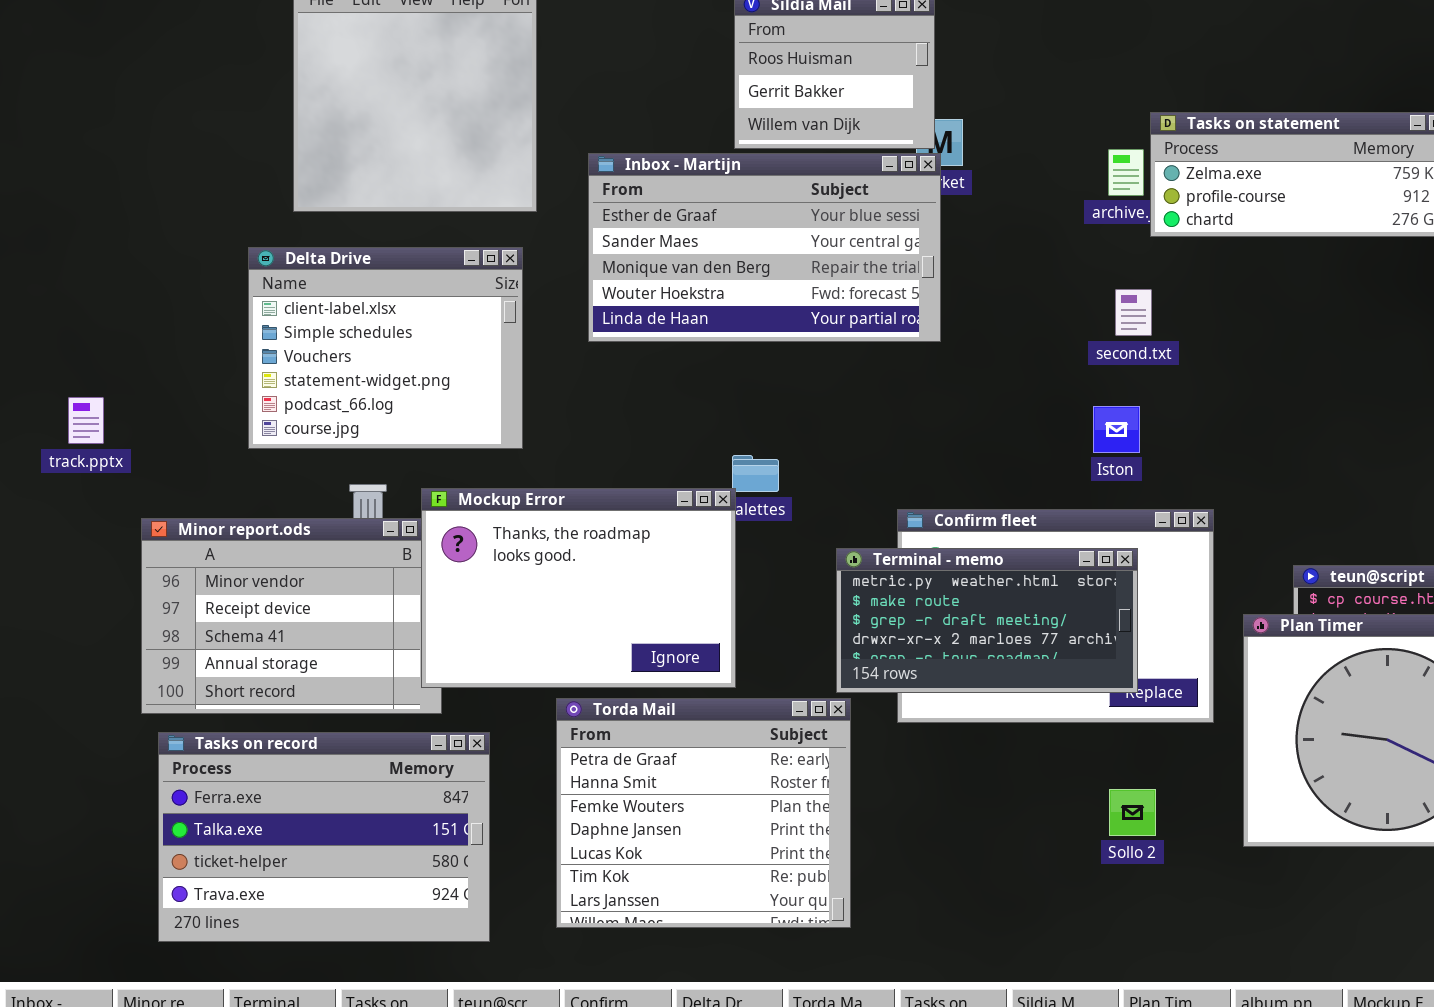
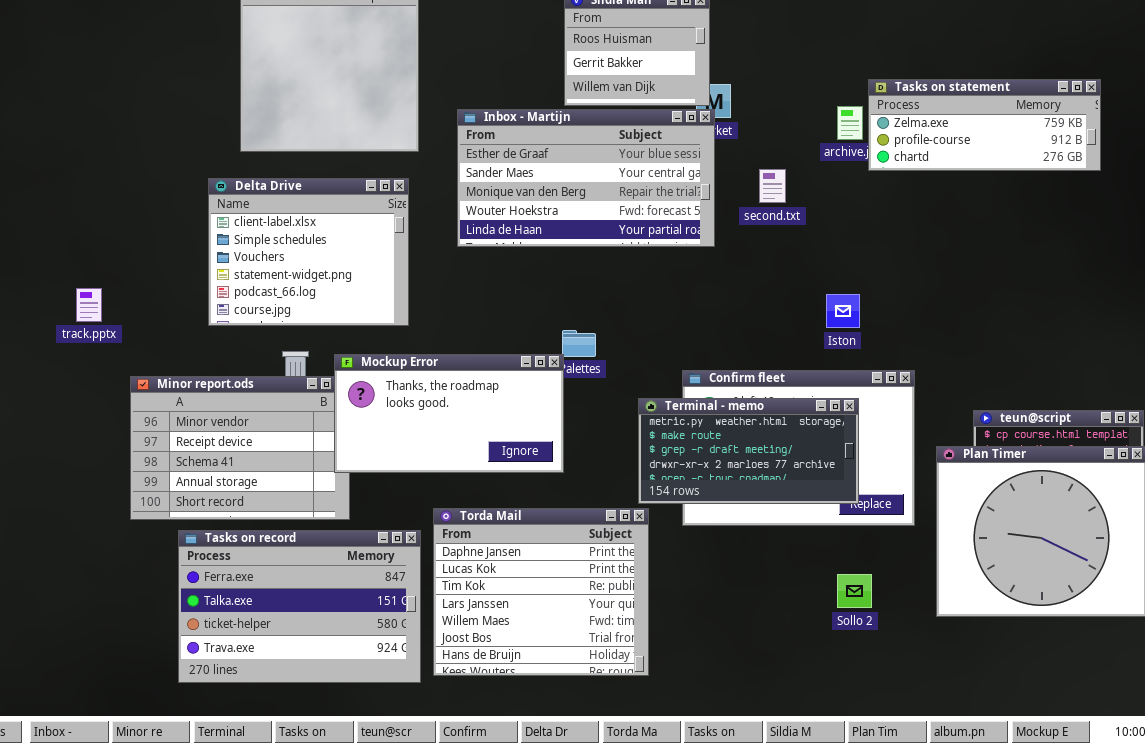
second.txt: [1115,289,1152,336] -> [759,169,786,203], moved
Mockup Error: [421,488,736,688] -> [334,354,564,473], resized
Torda Mail: [556,698,851,928] -> [433,508,649,676], scrolled down 3 rows
Tasks on record: [158,732,490,942] -> [178,530,421,683], moved

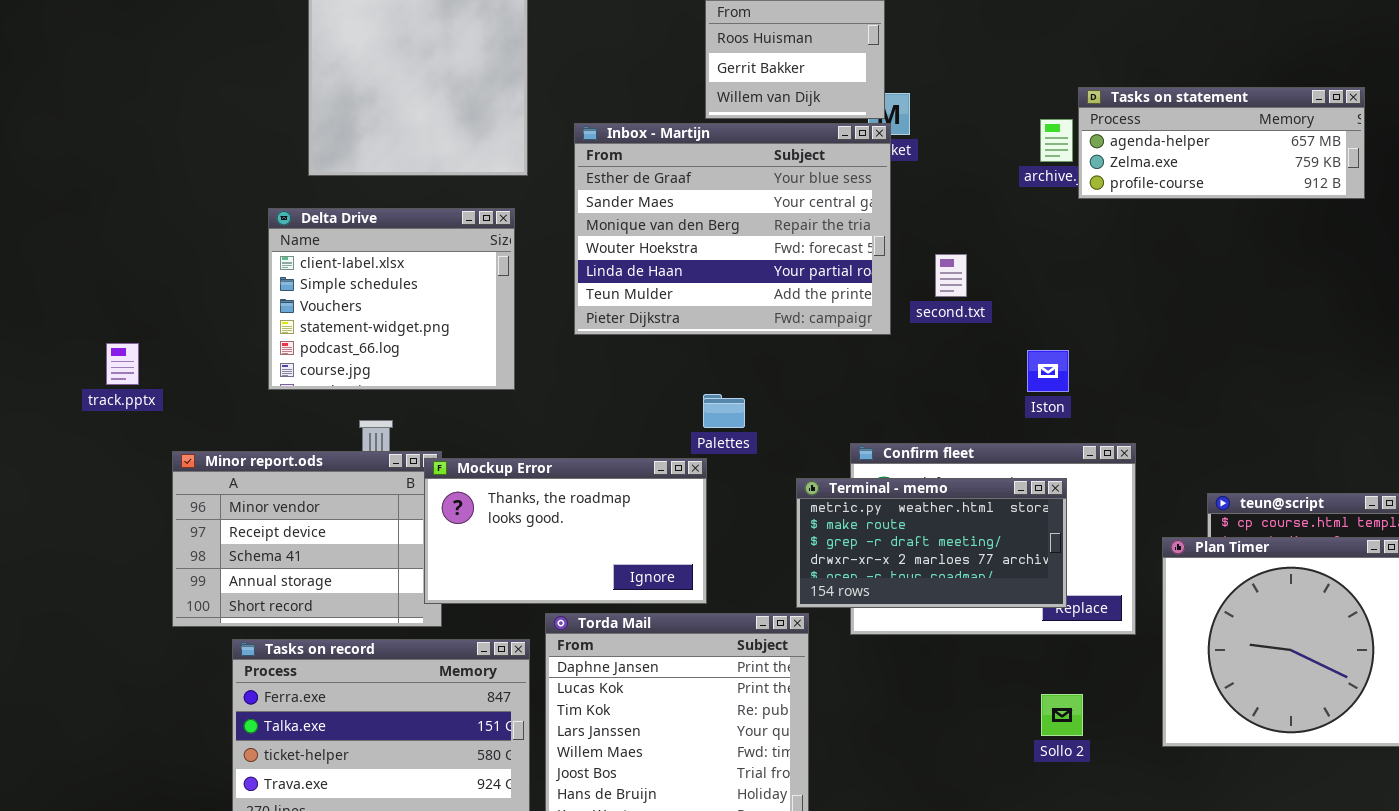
Tasks on statement: [868,79,1101,171] -> [1078,87,1365,199], scrolled up 1 row
Inbox - Martijn: [457,109,715,247] -> [574,123,891,335], resized
second.txt: [759,169,786,203] -> [935,254,967,297], moved
Mockup Error: [334,354,564,473] -> [424,458,707,604], moved

